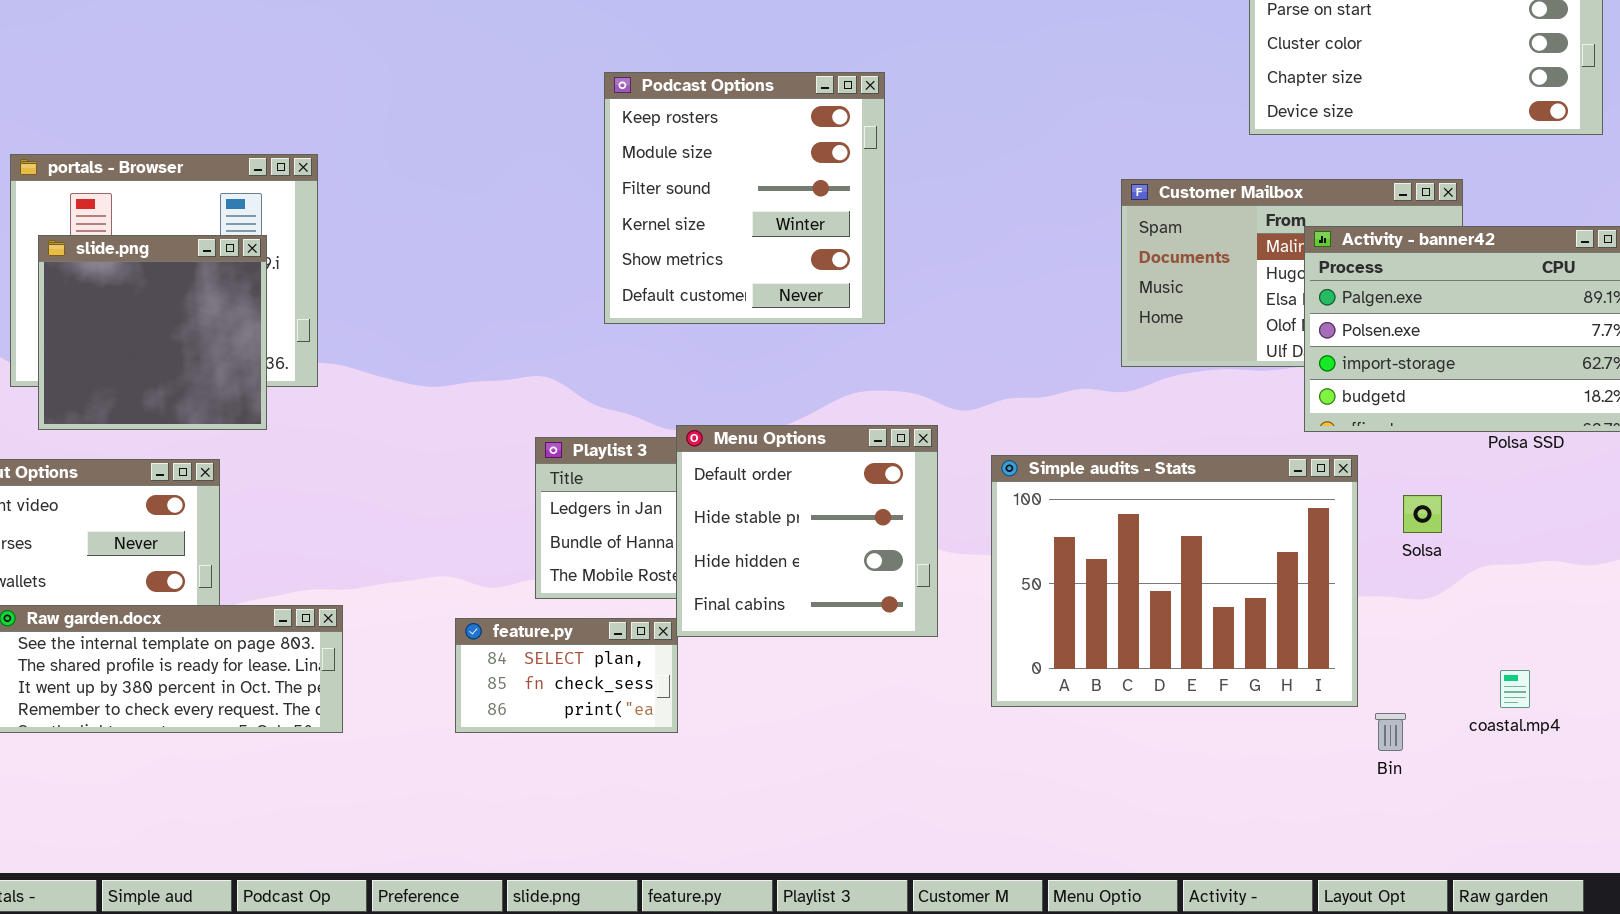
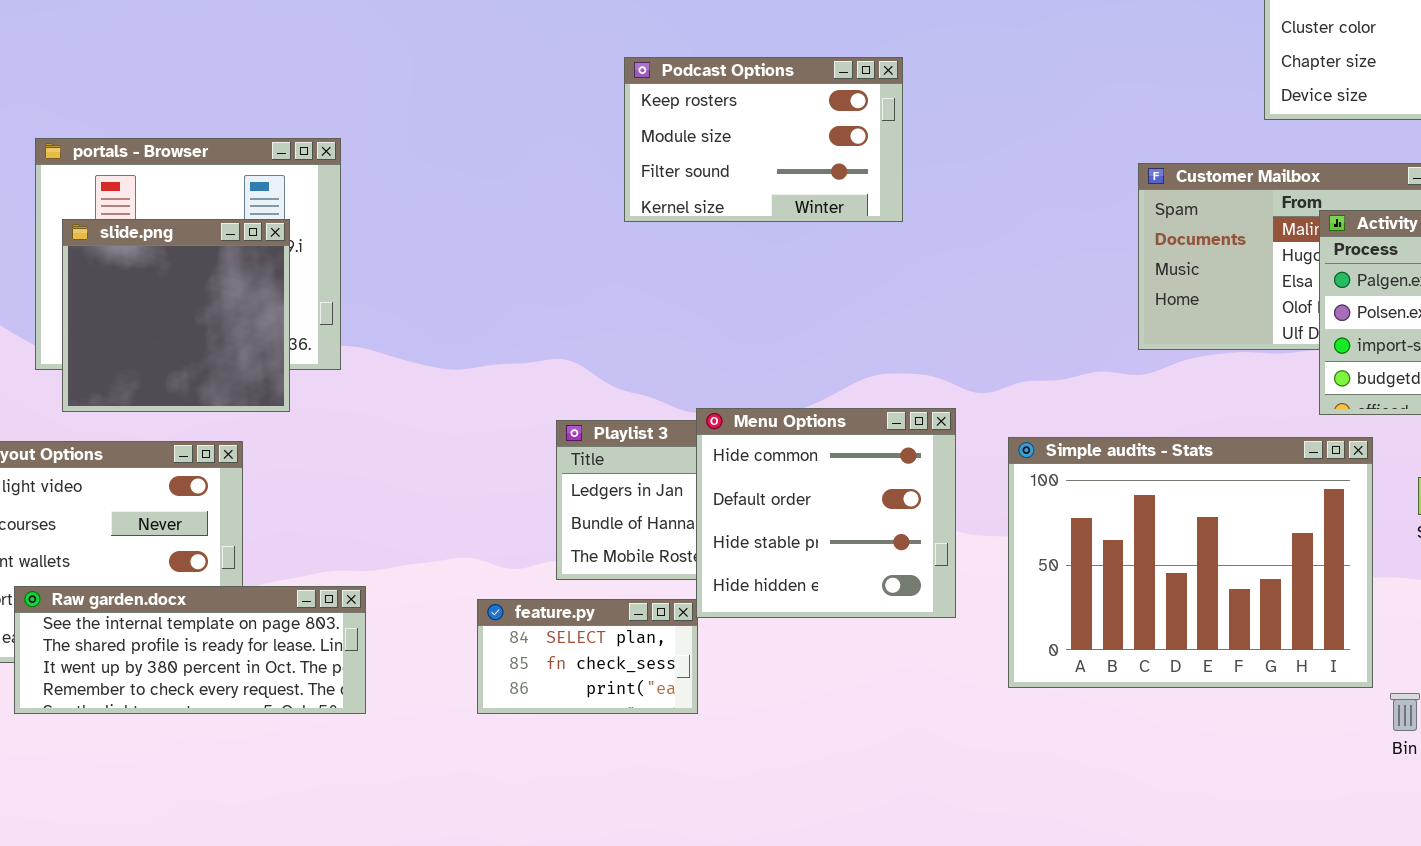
Podcast Options: [604,72,885,324] -> [624,57,903,222], resized
Menu Options: [676,425,938,637] -> [696,408,956,618], scrolled up 1 row

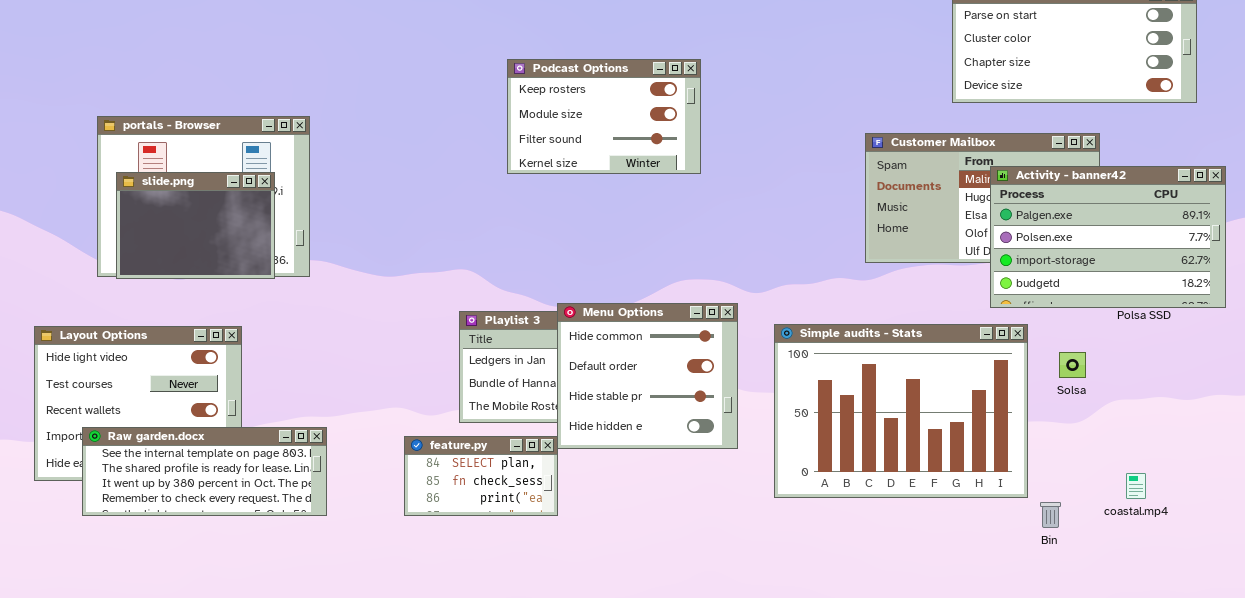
slide.png: [62,219,290,412] -> [116,172,275,279], resized

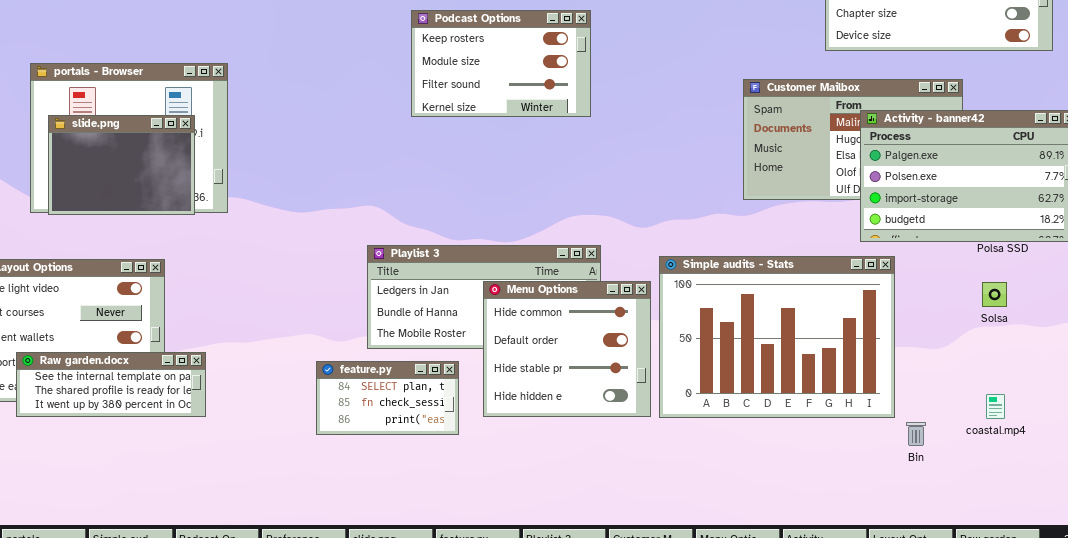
Menu Options: [557,303,738,449] -> [483,281,651,417], moved
Solsa: [1059,352,1086,378] -> [982,282,1007,307], moved
Raw garden.docx: [82,427,327,516] -> [16,352,206,417], resized

